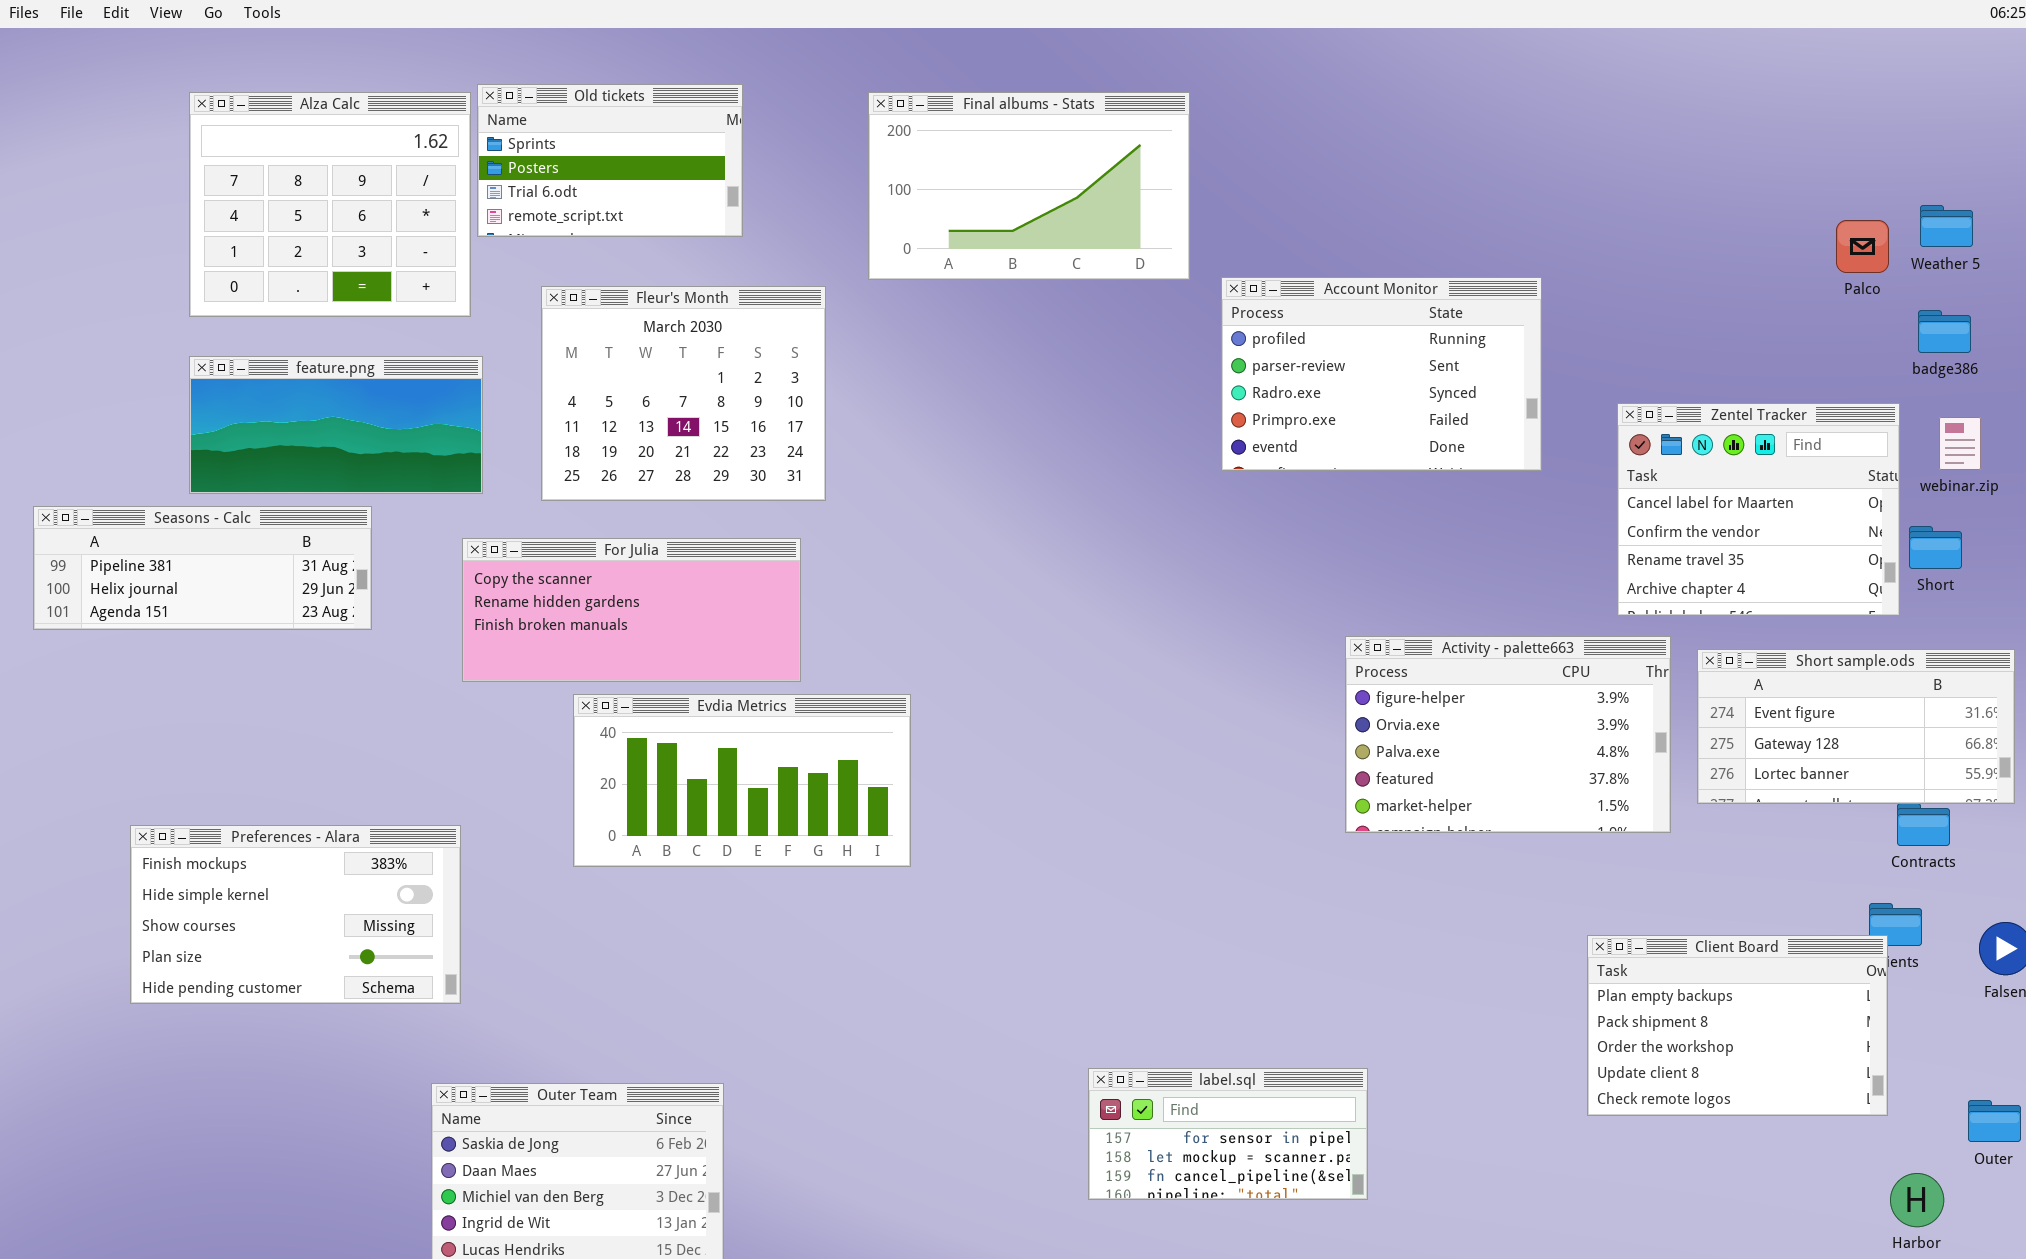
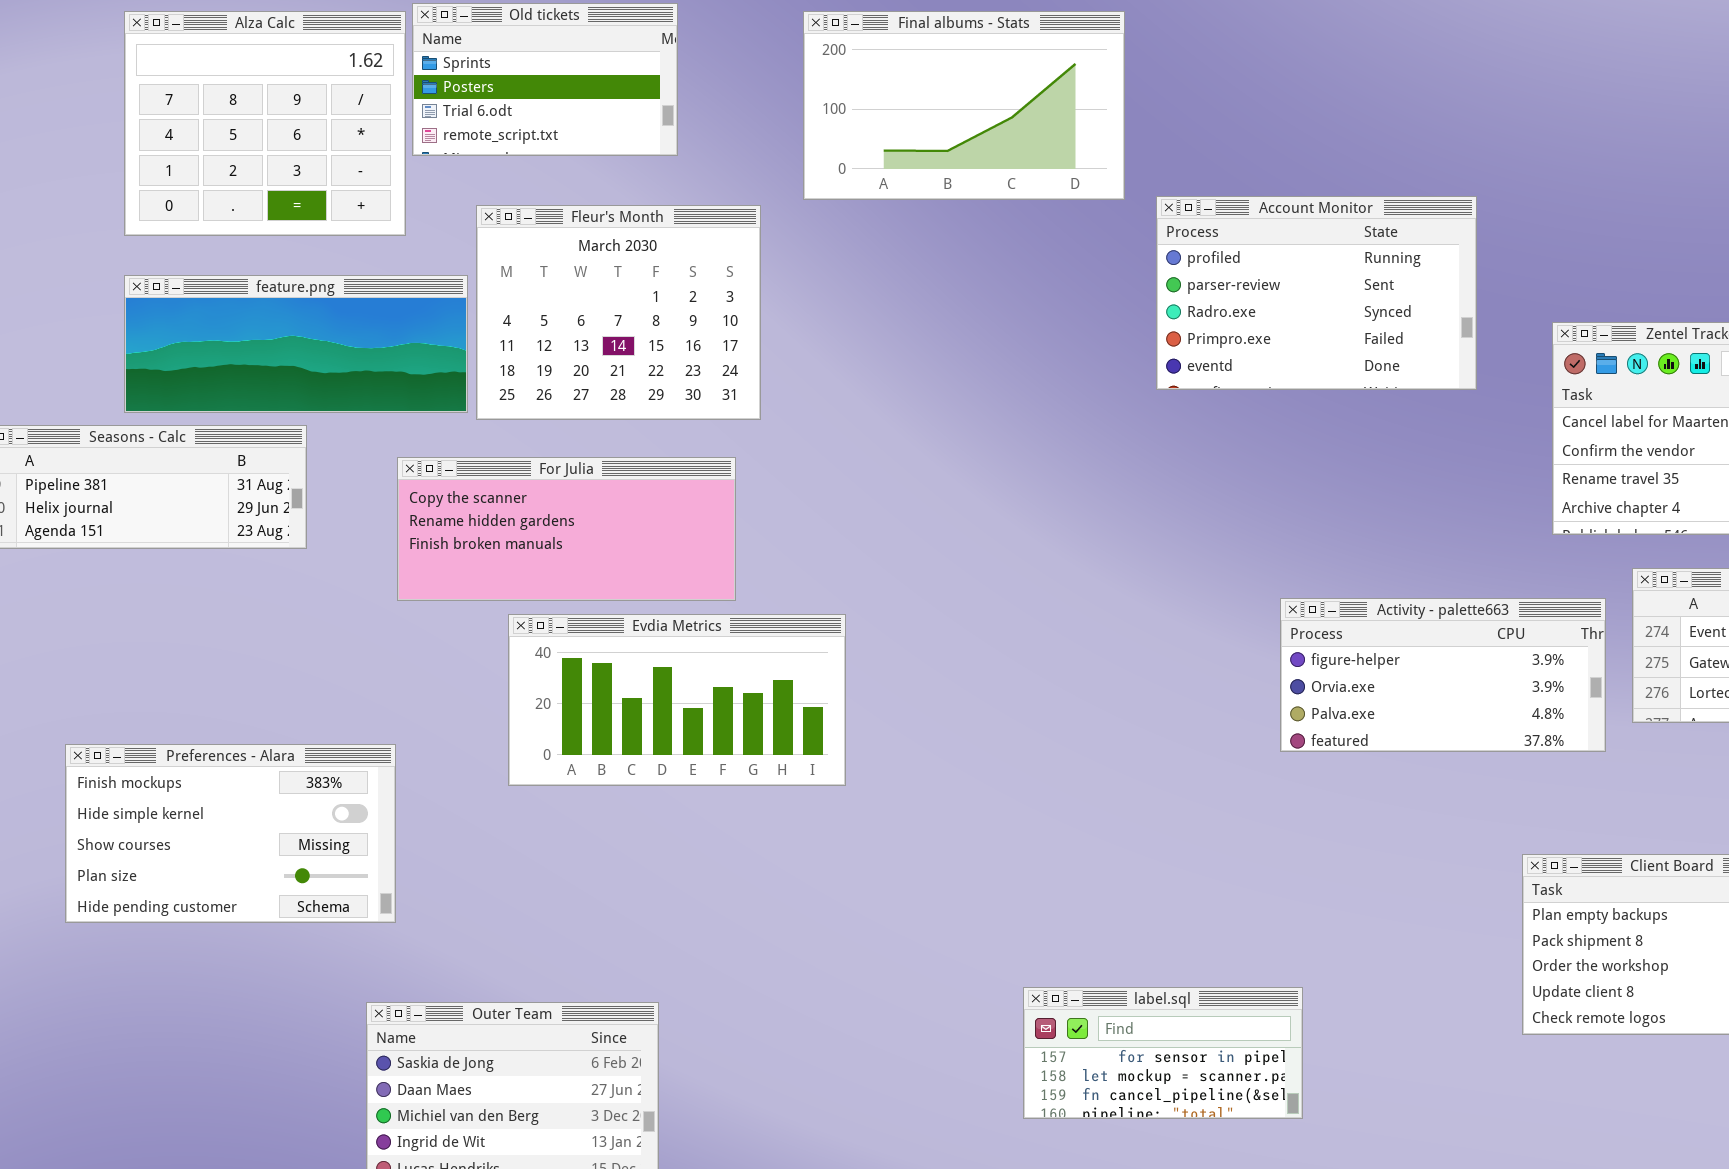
feature.png: [189,356,483,494] -> [124,275,468,413], resized
Activity - palette663: [1345,636,1671,833] -> [1280,598,1606,752], resized

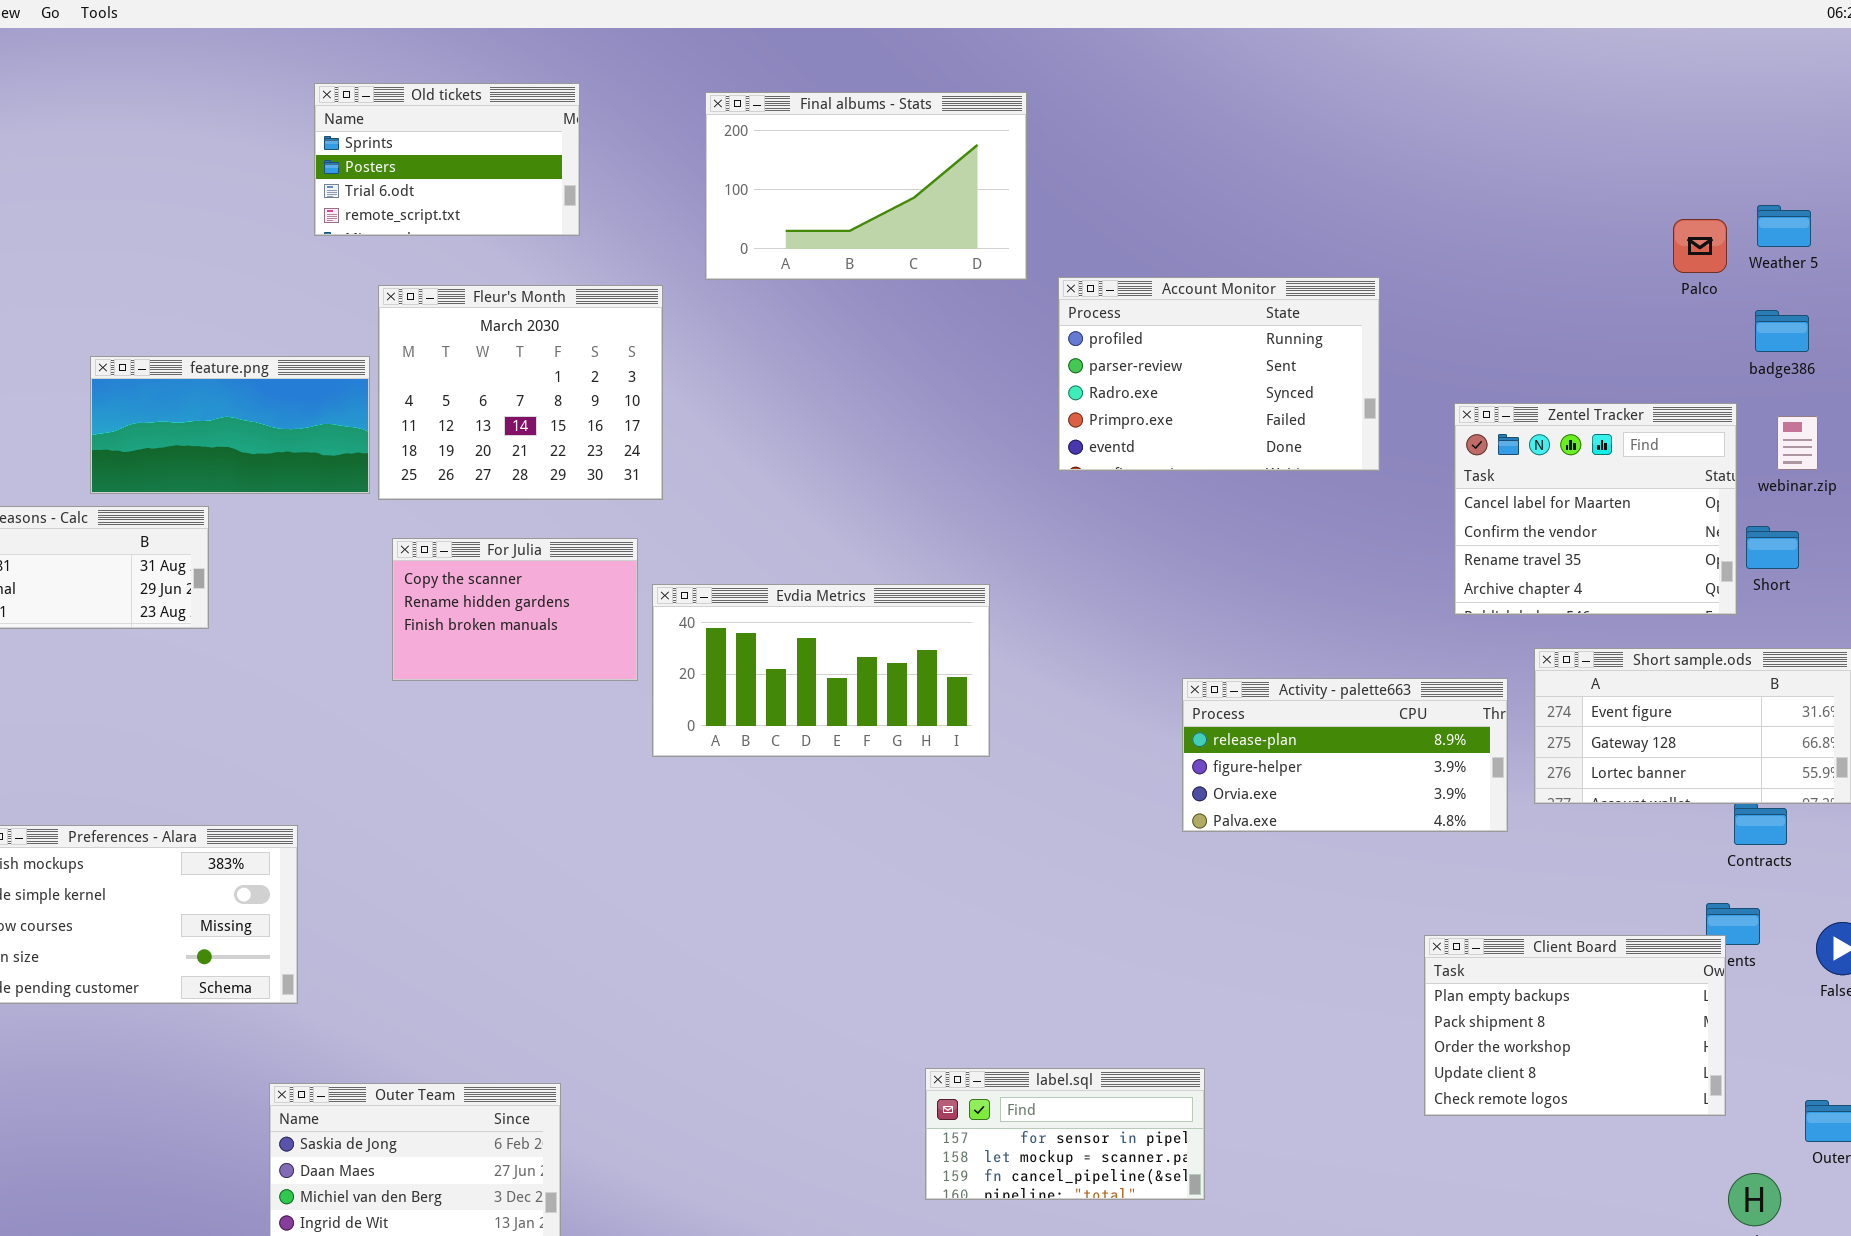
Alza Calc: [124,11,406,236] -> none, closed
feature.png: [124,275,468,413] -> [90,356,370,494], resized
For Julia: [397,457,736,601] -> [392,538,638,681], resized
Activity - palette663: [1280,598,1606,752] -> [1182,678,1508,832], scrolled up 1 row
Evdia Metrics: [508,614,846,786] -> [652,584,990,757], moved

